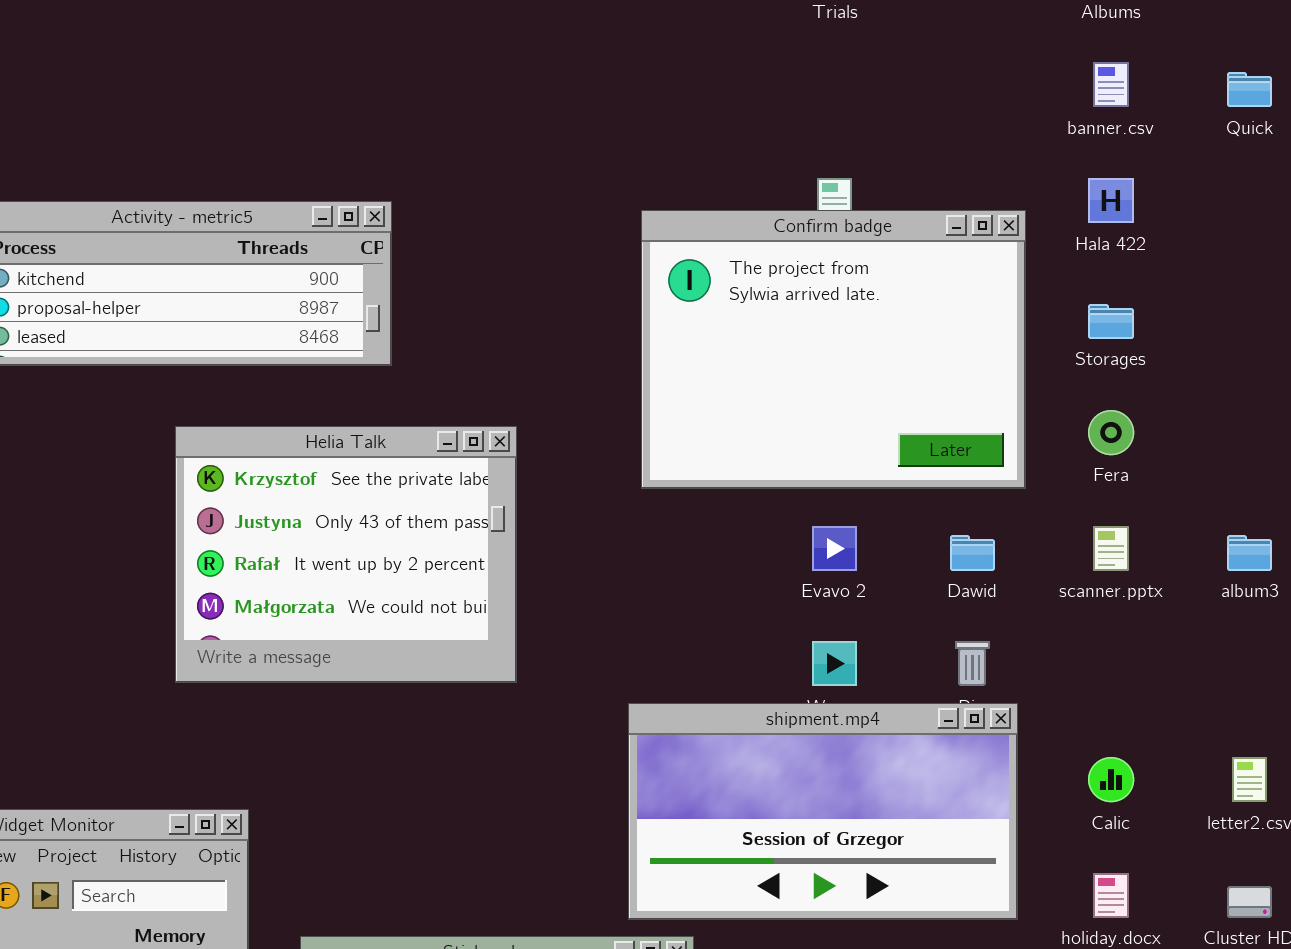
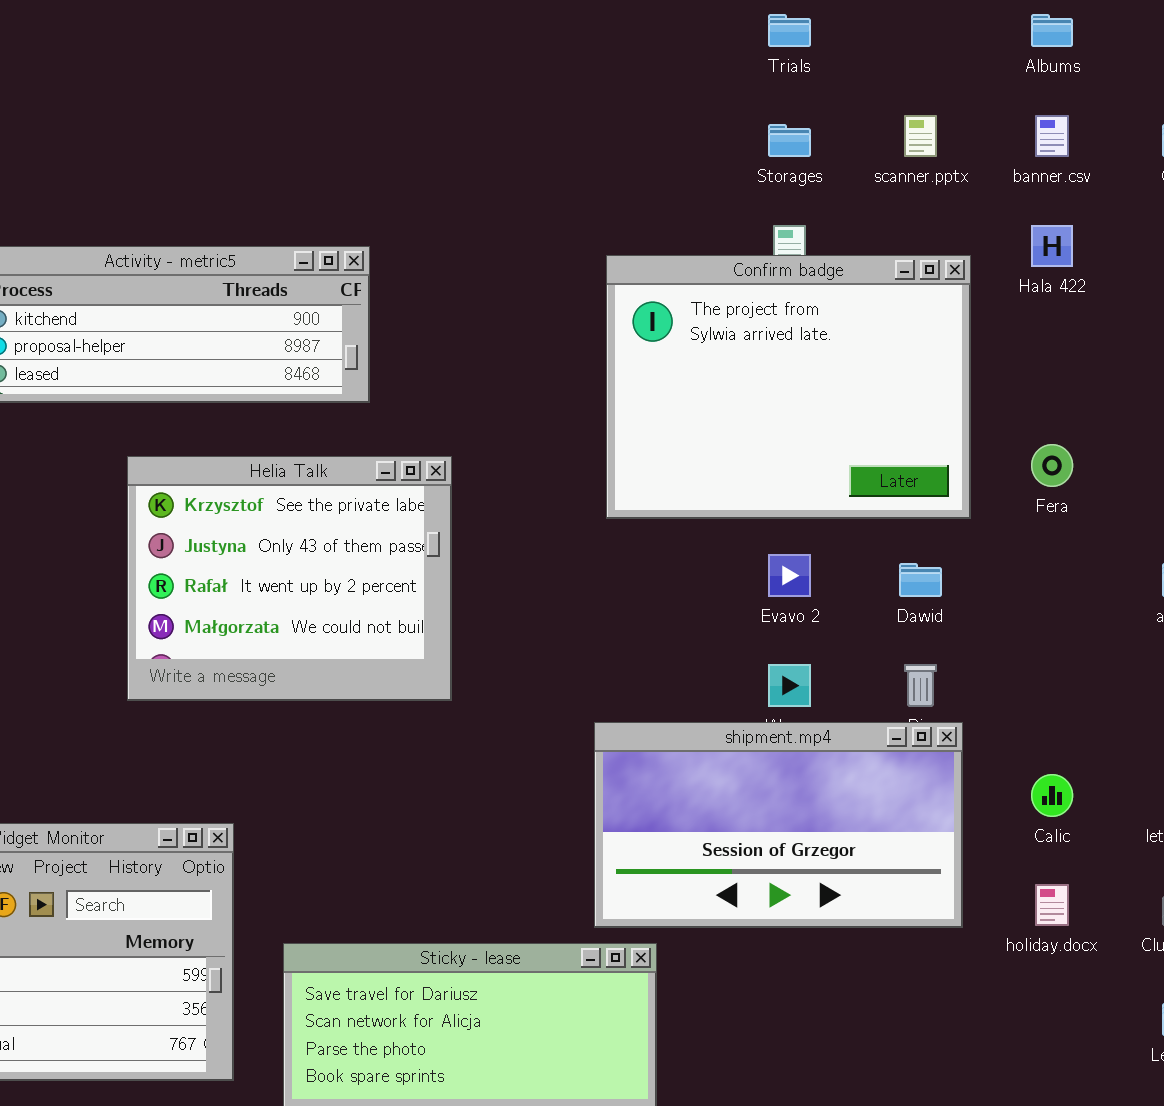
Storages: [1088,304,1134,339] -> [768,124,811,157], moved
Helia Talk: [175,426,517,683] -> [127,456,452,701], moved
scanner.pptx: [1093,526,1129,571] -> [904,115,937,157], moved

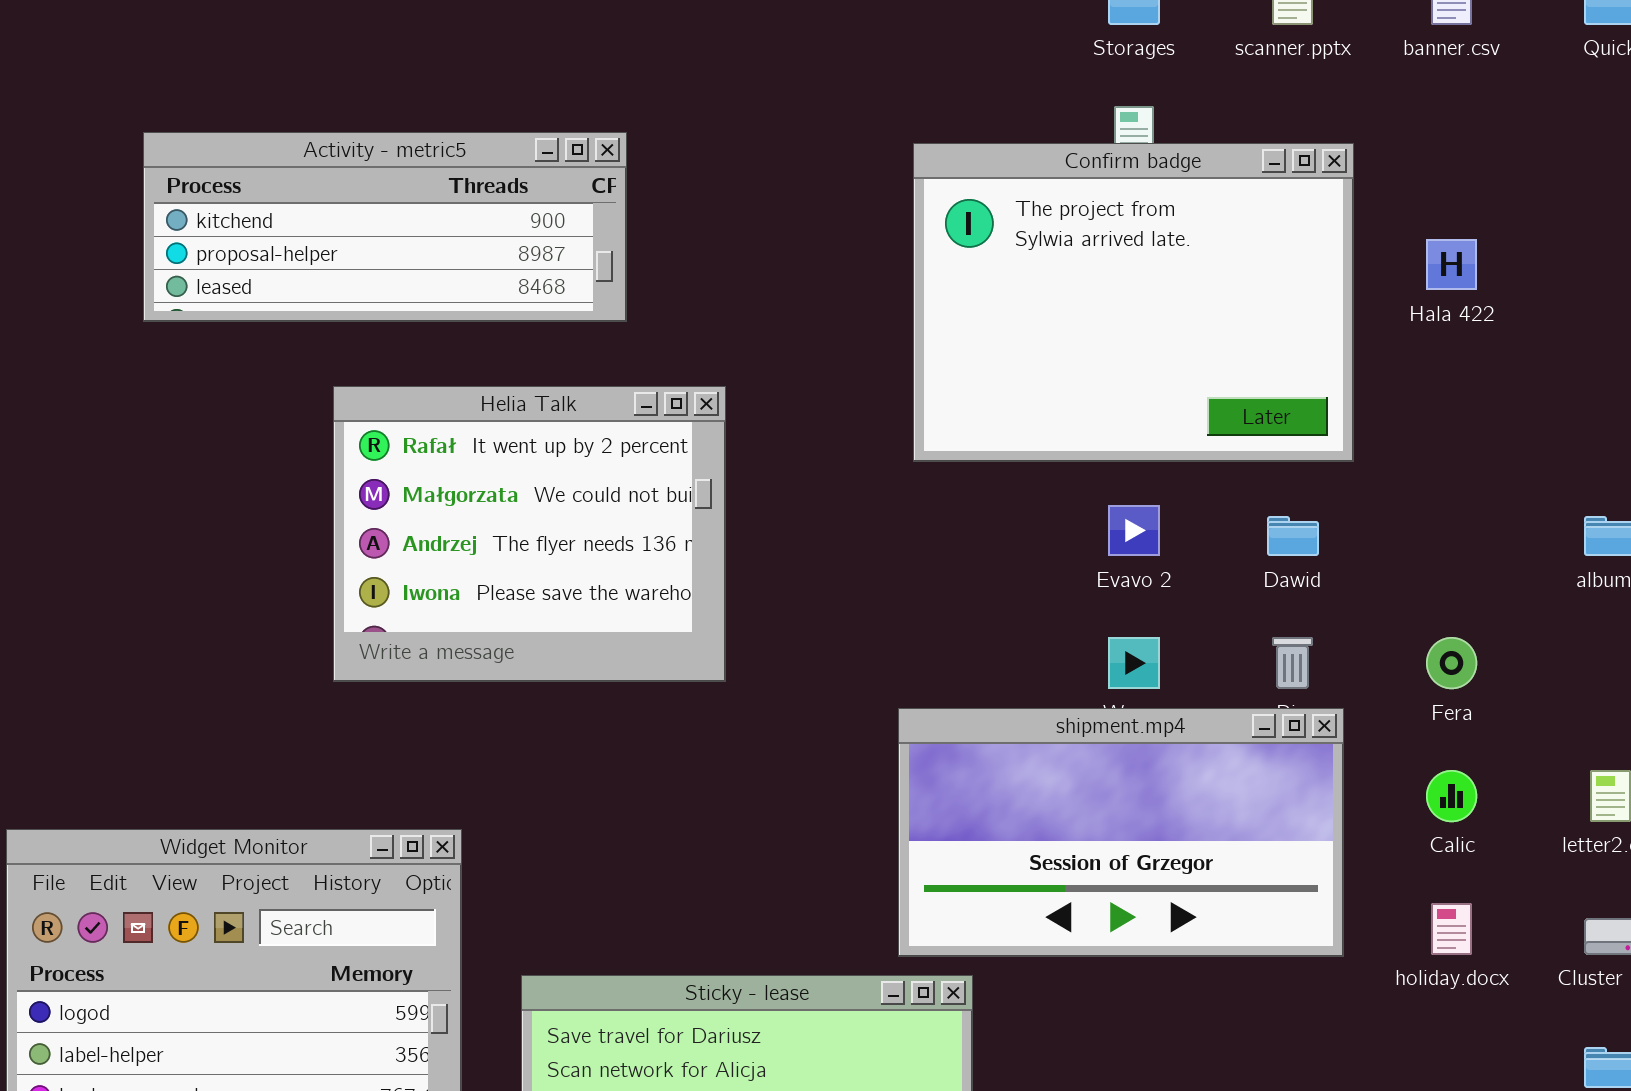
Hala 422: [1031,225,1073,267] -> [1426,239,1477,290], moved
Fera: [1031,444,1073,487] -> [1426,637,1477,689], moved
Helia Talk: [127,456,452,701] -> [333,386,726,682], scrolled down 2 rows

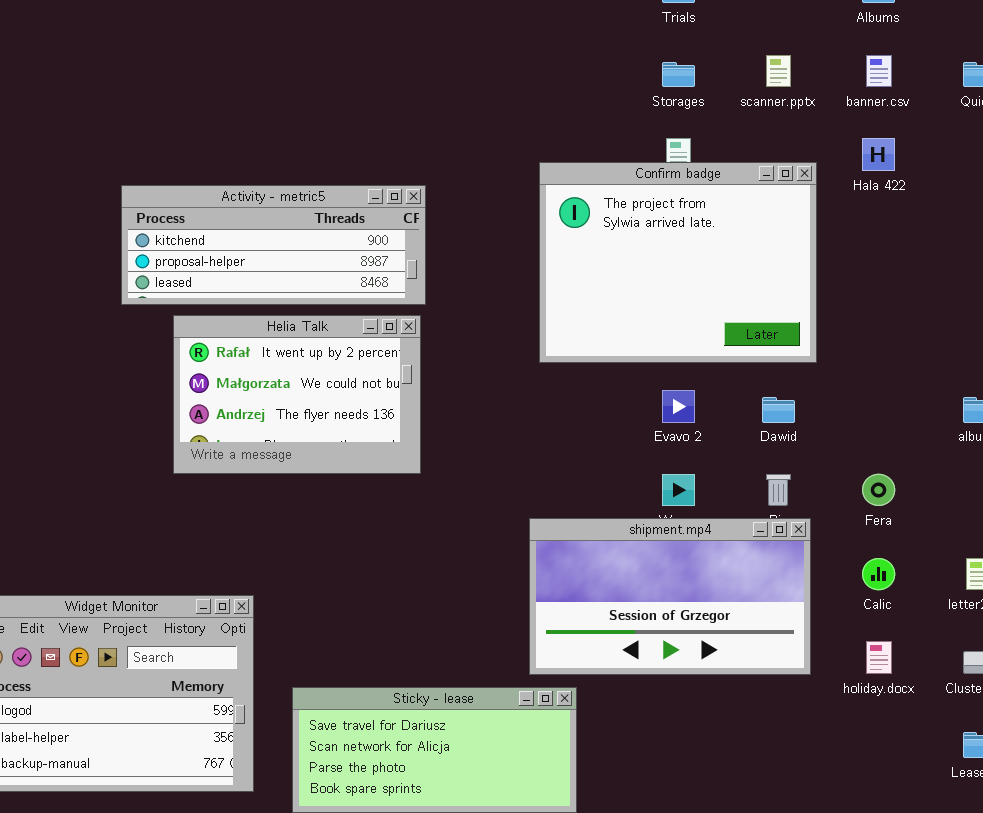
Activity - metric5: [143,132,627,322] -> [121,185,426,305], moved
Hala 422: [1426,239,1477,290] -> [862,138,895,171], moved
Helia Talk: [333,386,726,682] -> [173,315,421,474], resized

